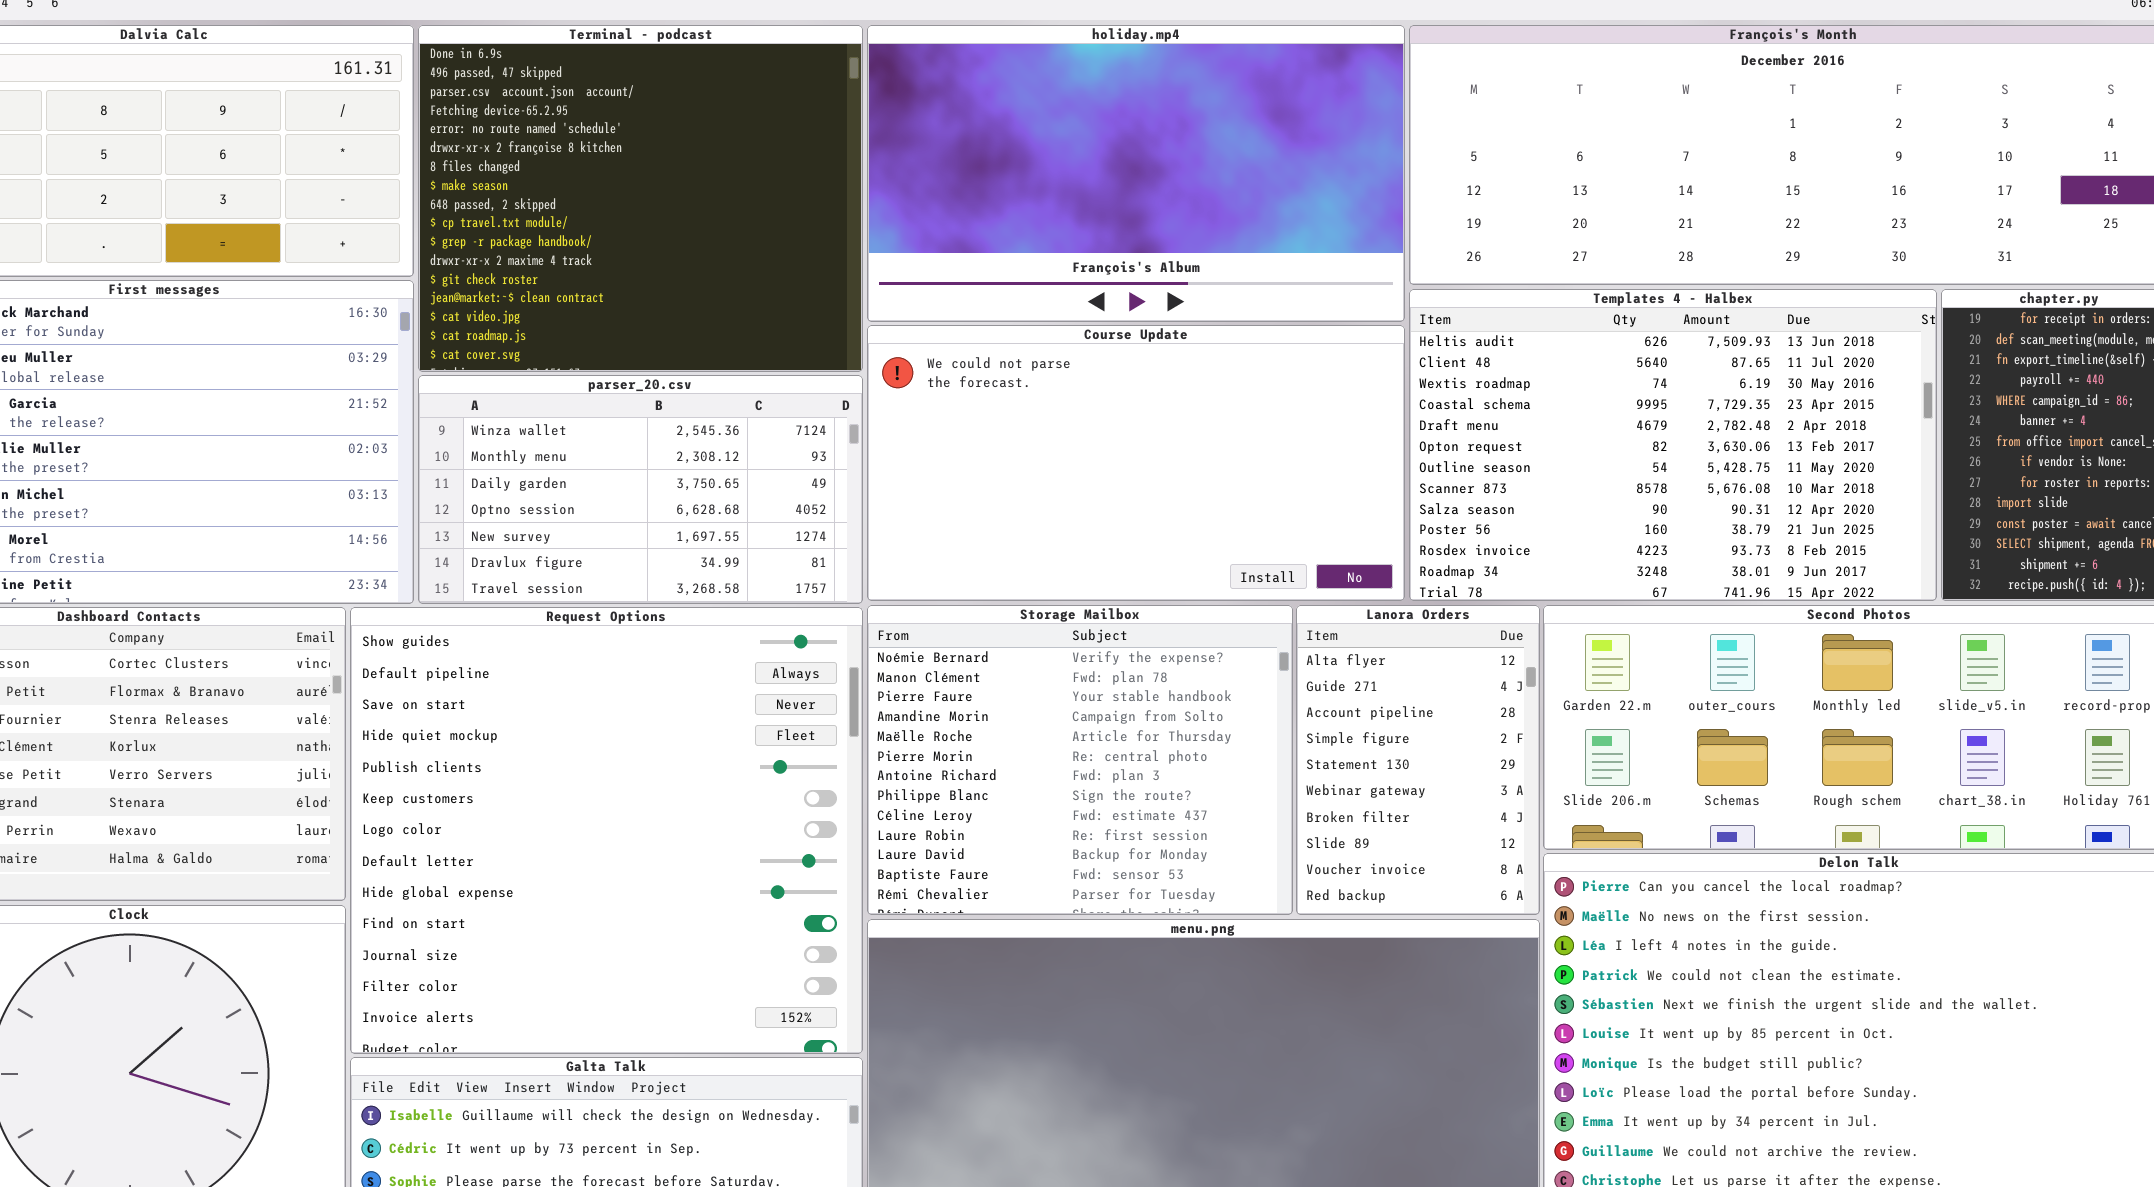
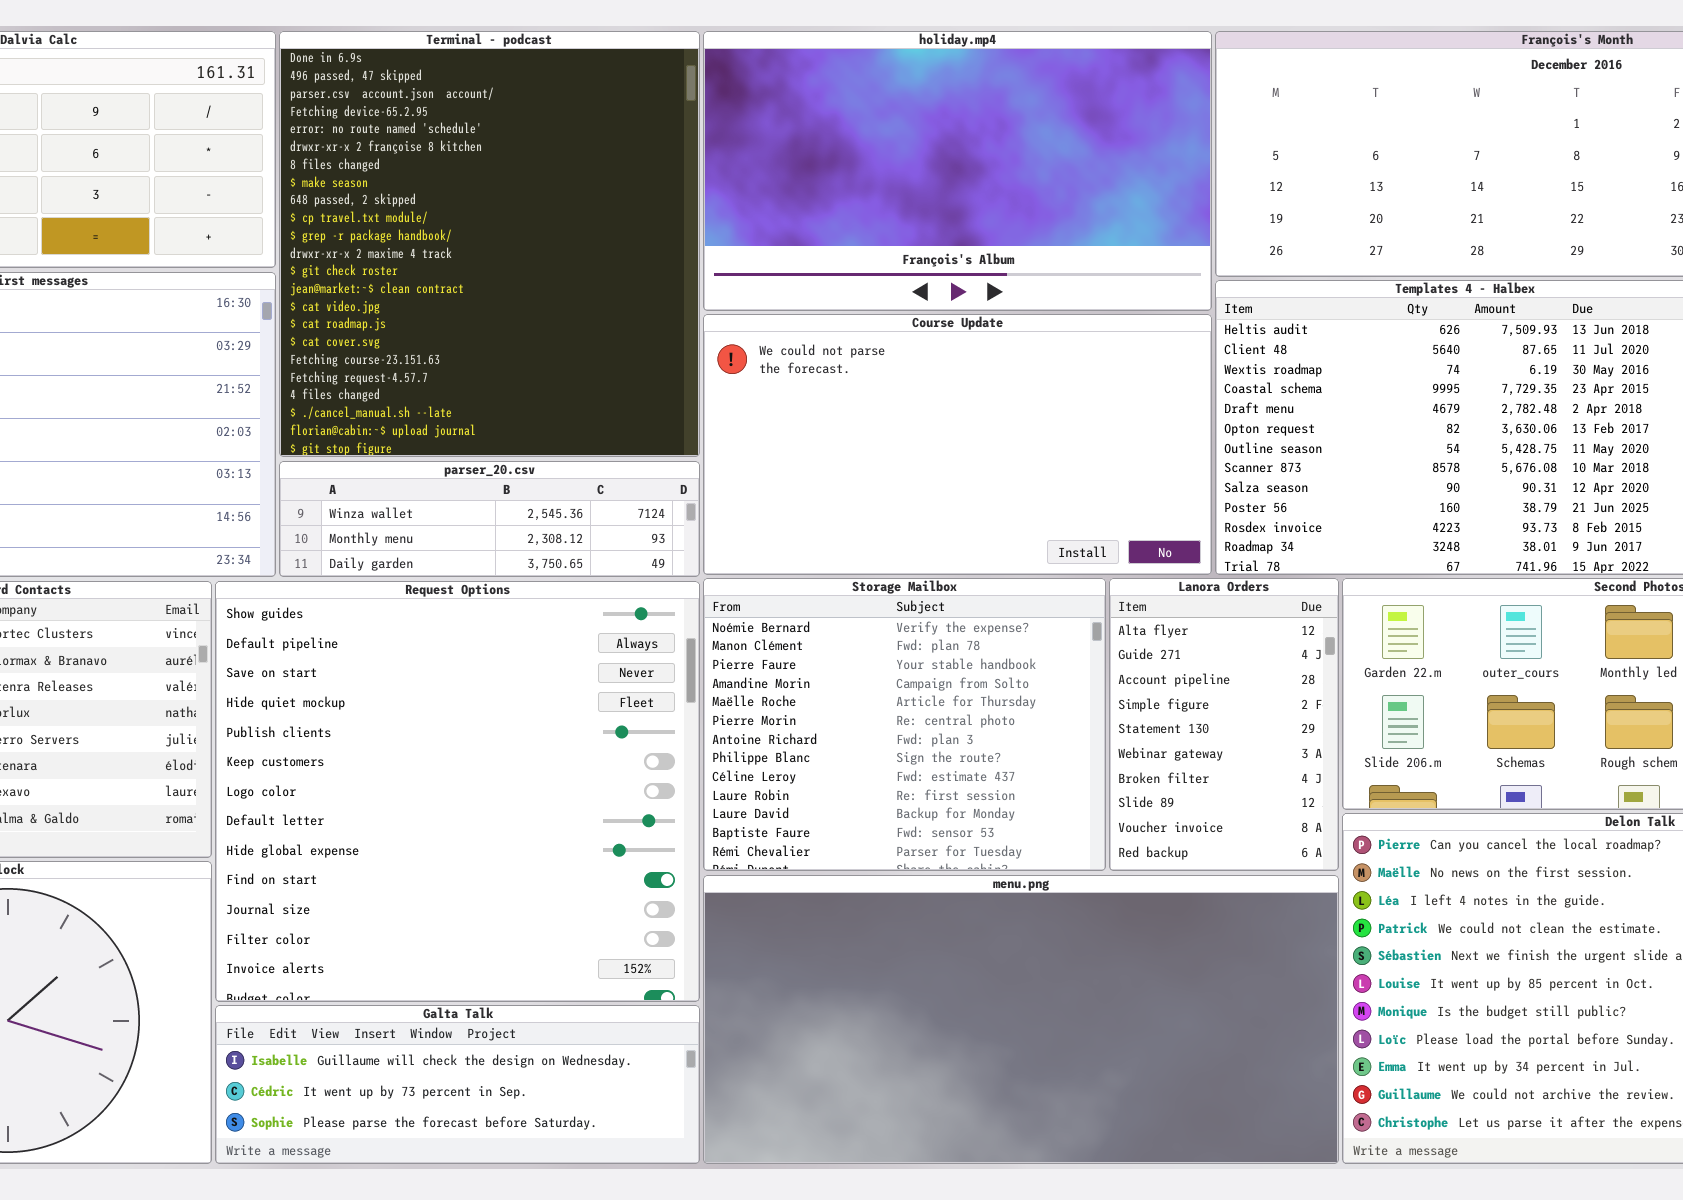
Terminal - podcast: [418,25,863,372] -> [279,31,700,457], resized
parser_20.csv: [418,375,863,604] -> [279,461,700,577], resized

